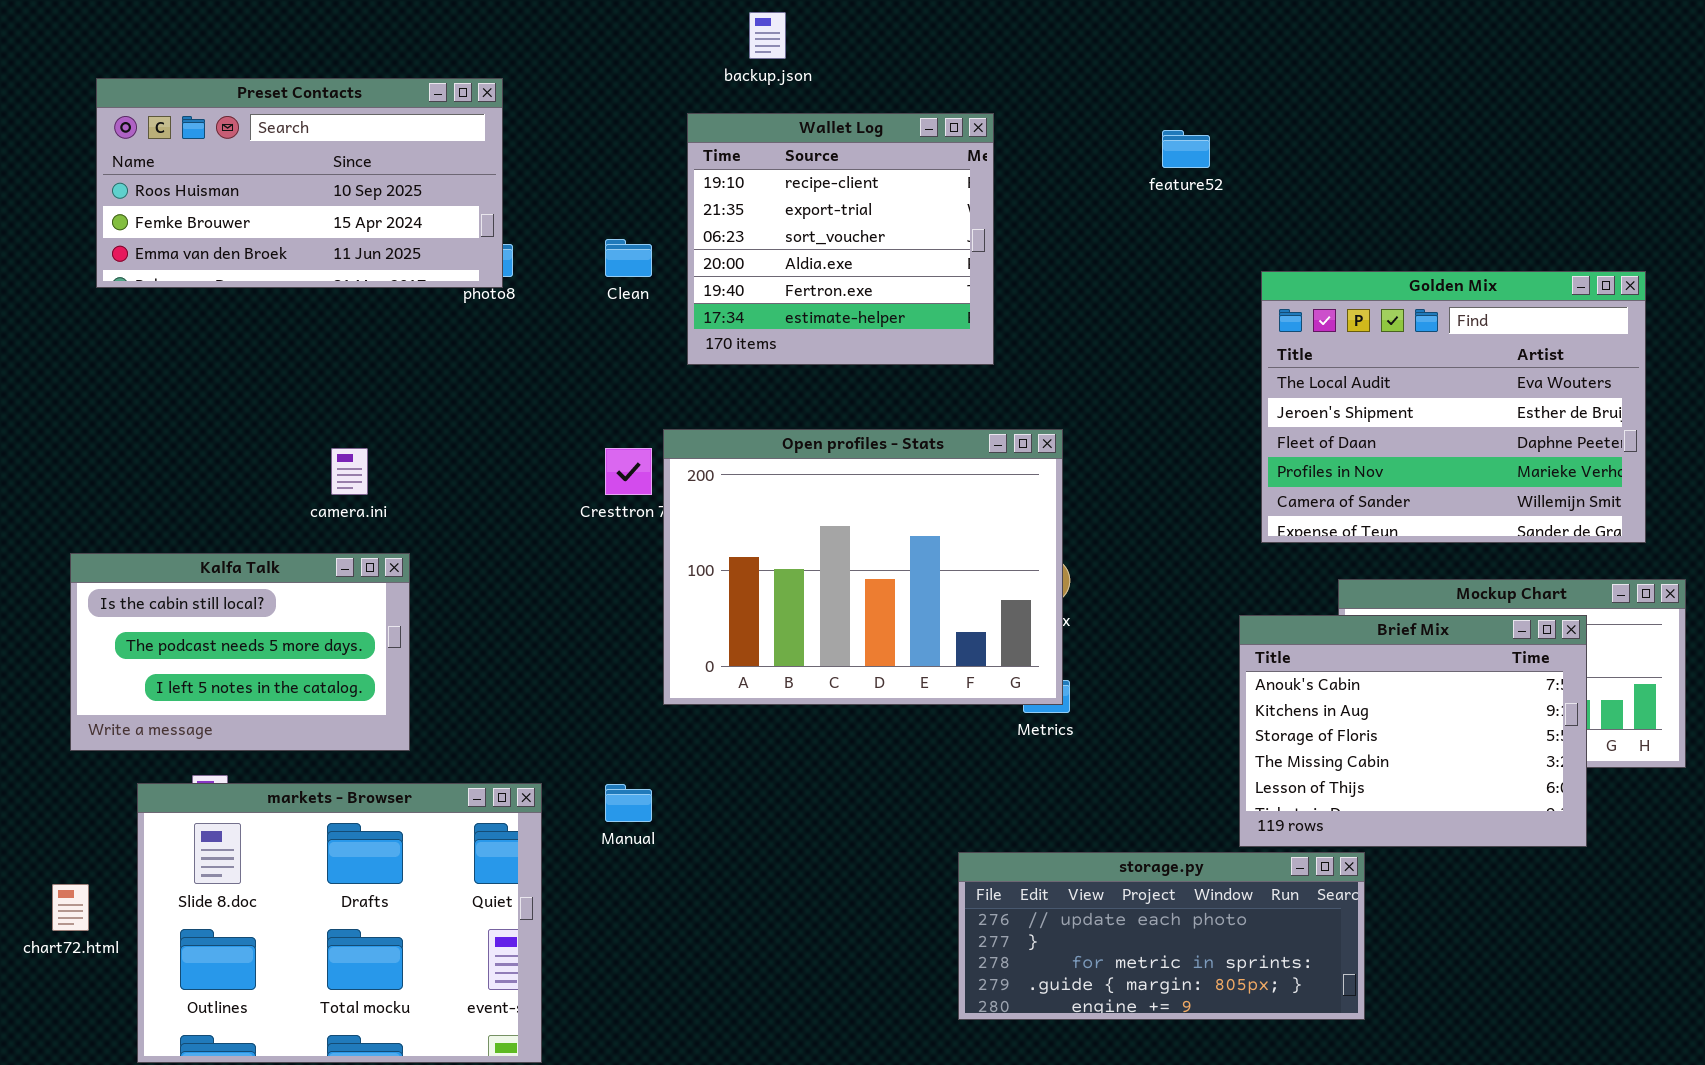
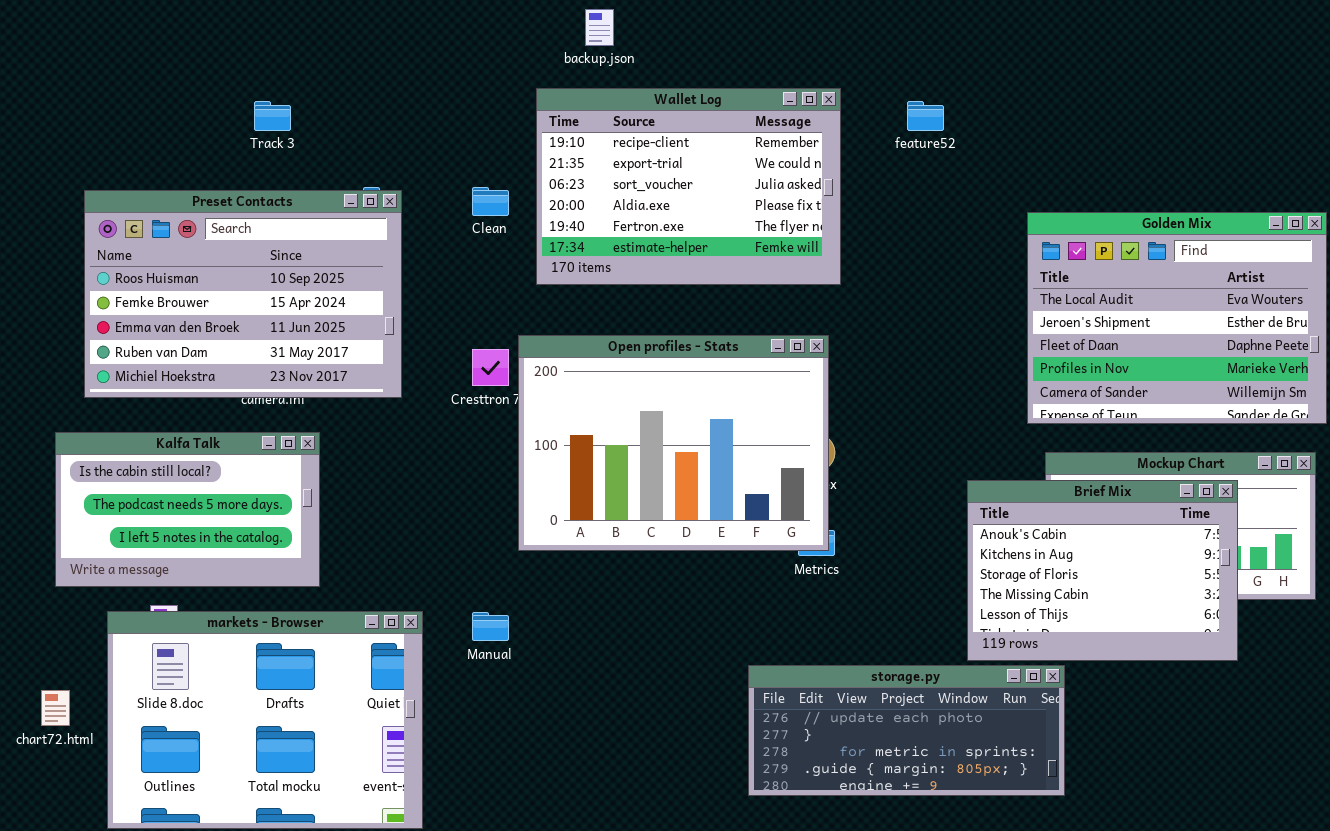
Preset Contacts: [96,78,503,288] -> [84,190,402,398], moved, resized
Wallet Log: [687,113,994,365] -> [536,88,841,285], resized
Golden Mix: [1261,271,1646,543] -> [1027,212,1327,424], moved

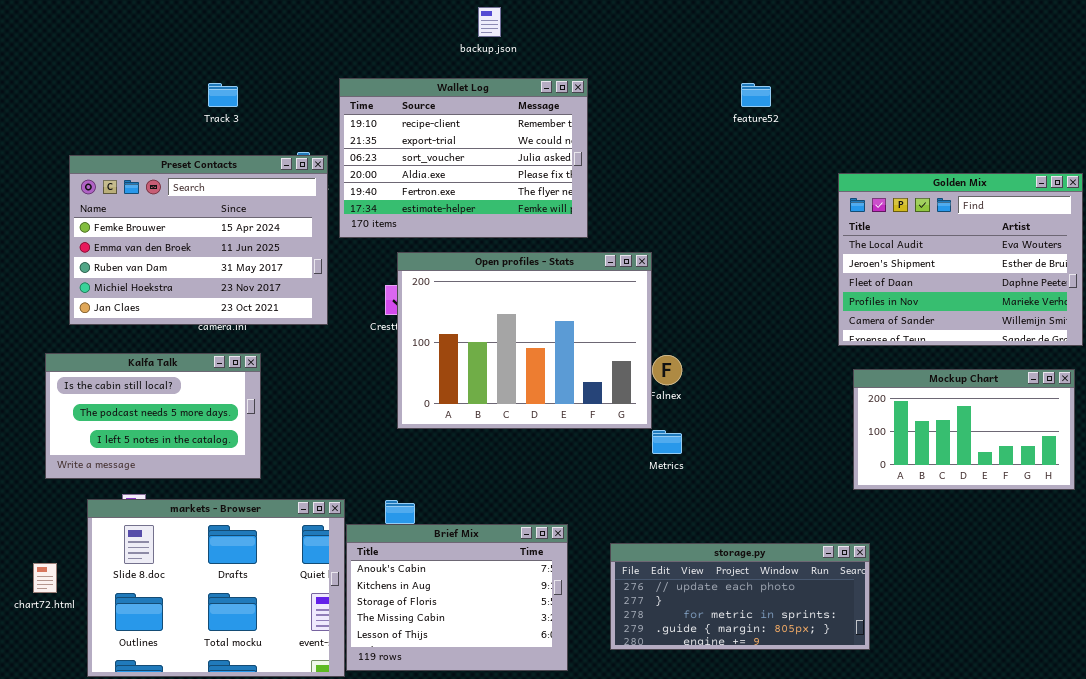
Wallet Log: [536,88,841,285] -> [339,78,588,238], moved
Preset Contacts: [84,190,402,398] -> [69,155,328,325], scrolled down 1 row
Open profiles - Stats: [518,335,829,551] -> [397,252,652,429], moved
Brief Mix: [967,480,1238,661] -> [346,524,568,671], moved

